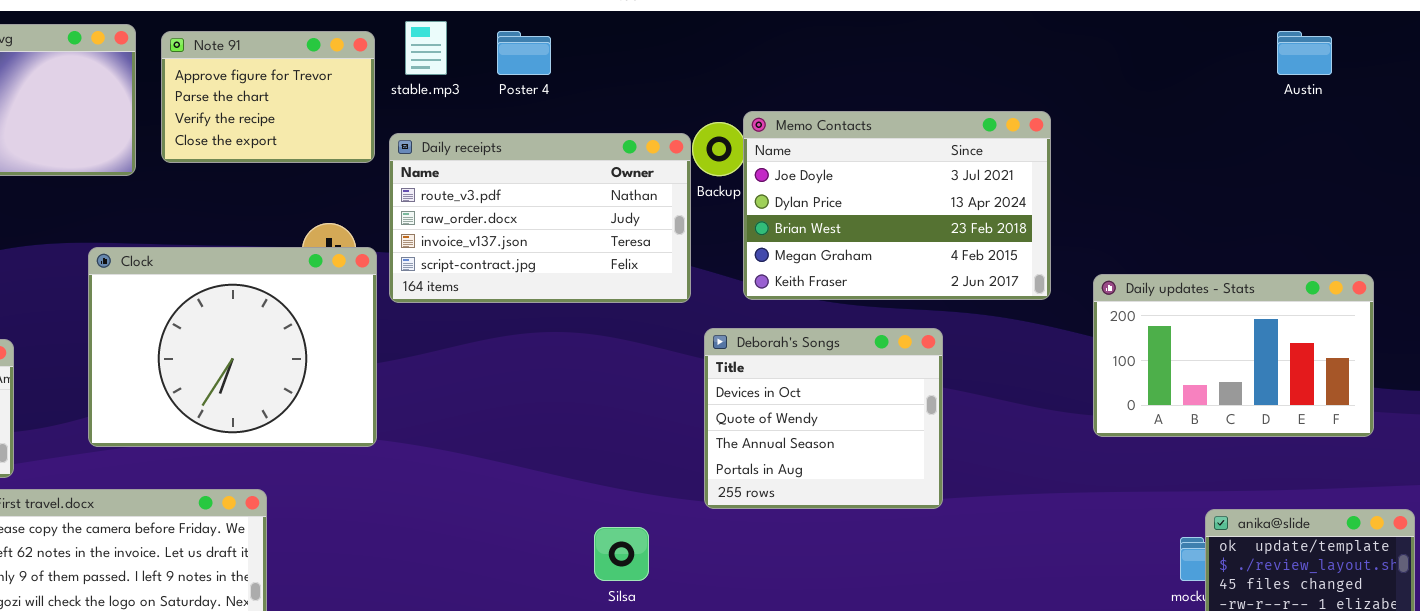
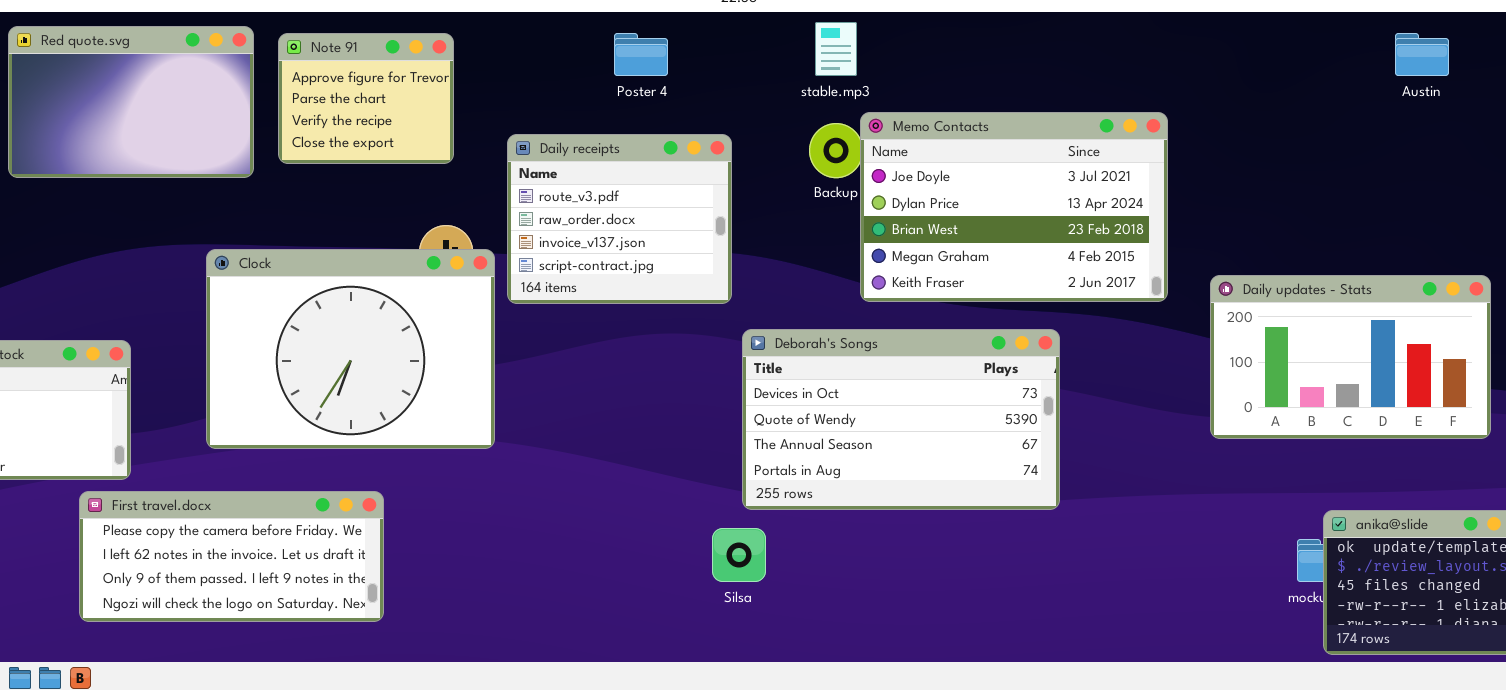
stable.mp3: [405,21,447,75] -> [815,22,857,76], moved
Note 91: [161,31,375,163] -> [278,33,454,164], resized
Daily receipts: [389,133,691,303] -> [507,134,732,304], resized
Deborah's Songs: [704,328,943,509] -> [742,329,1060,510], resized

